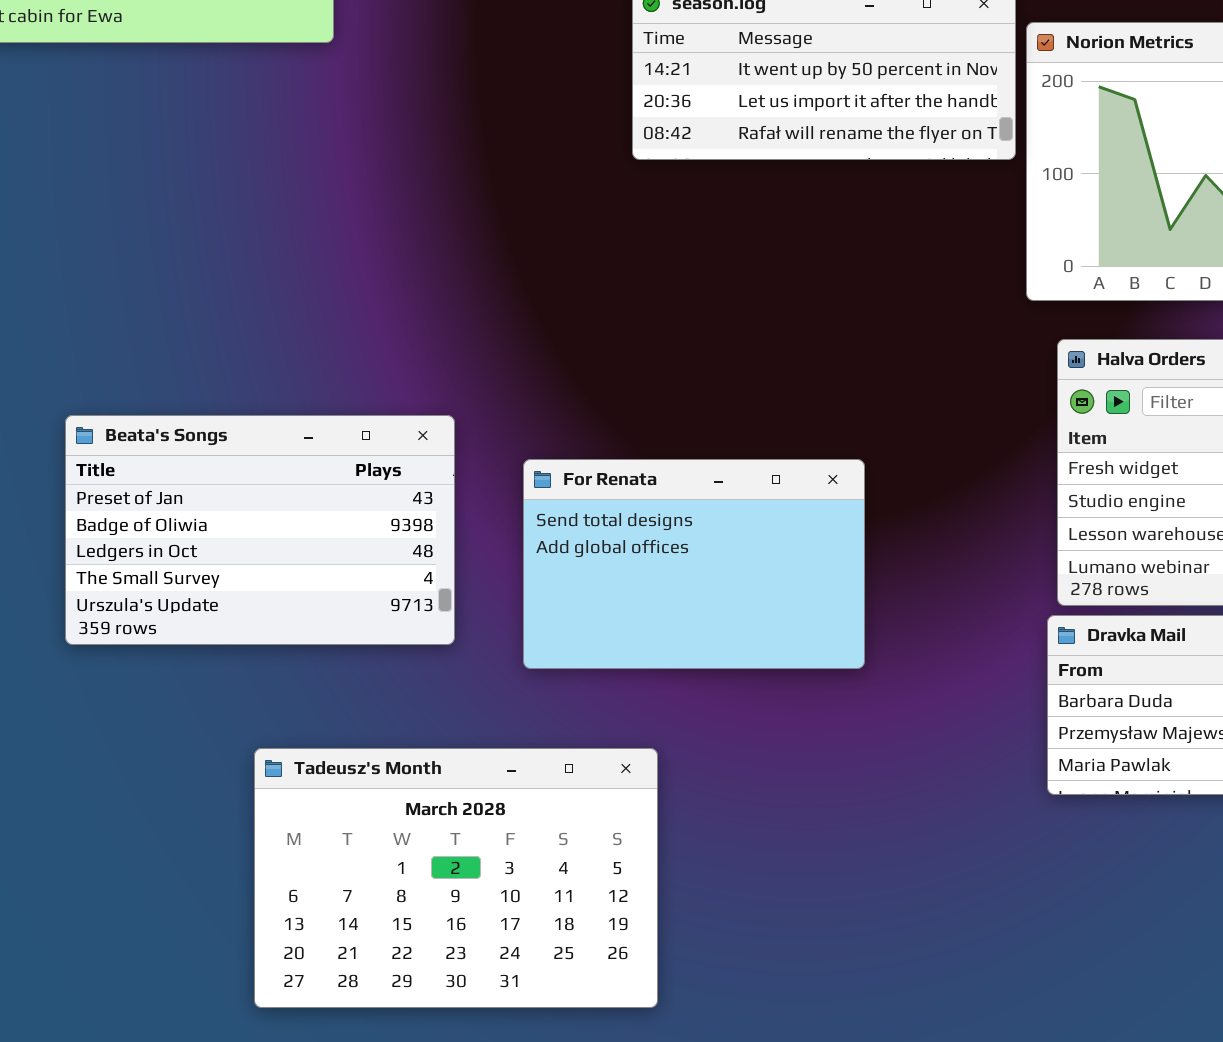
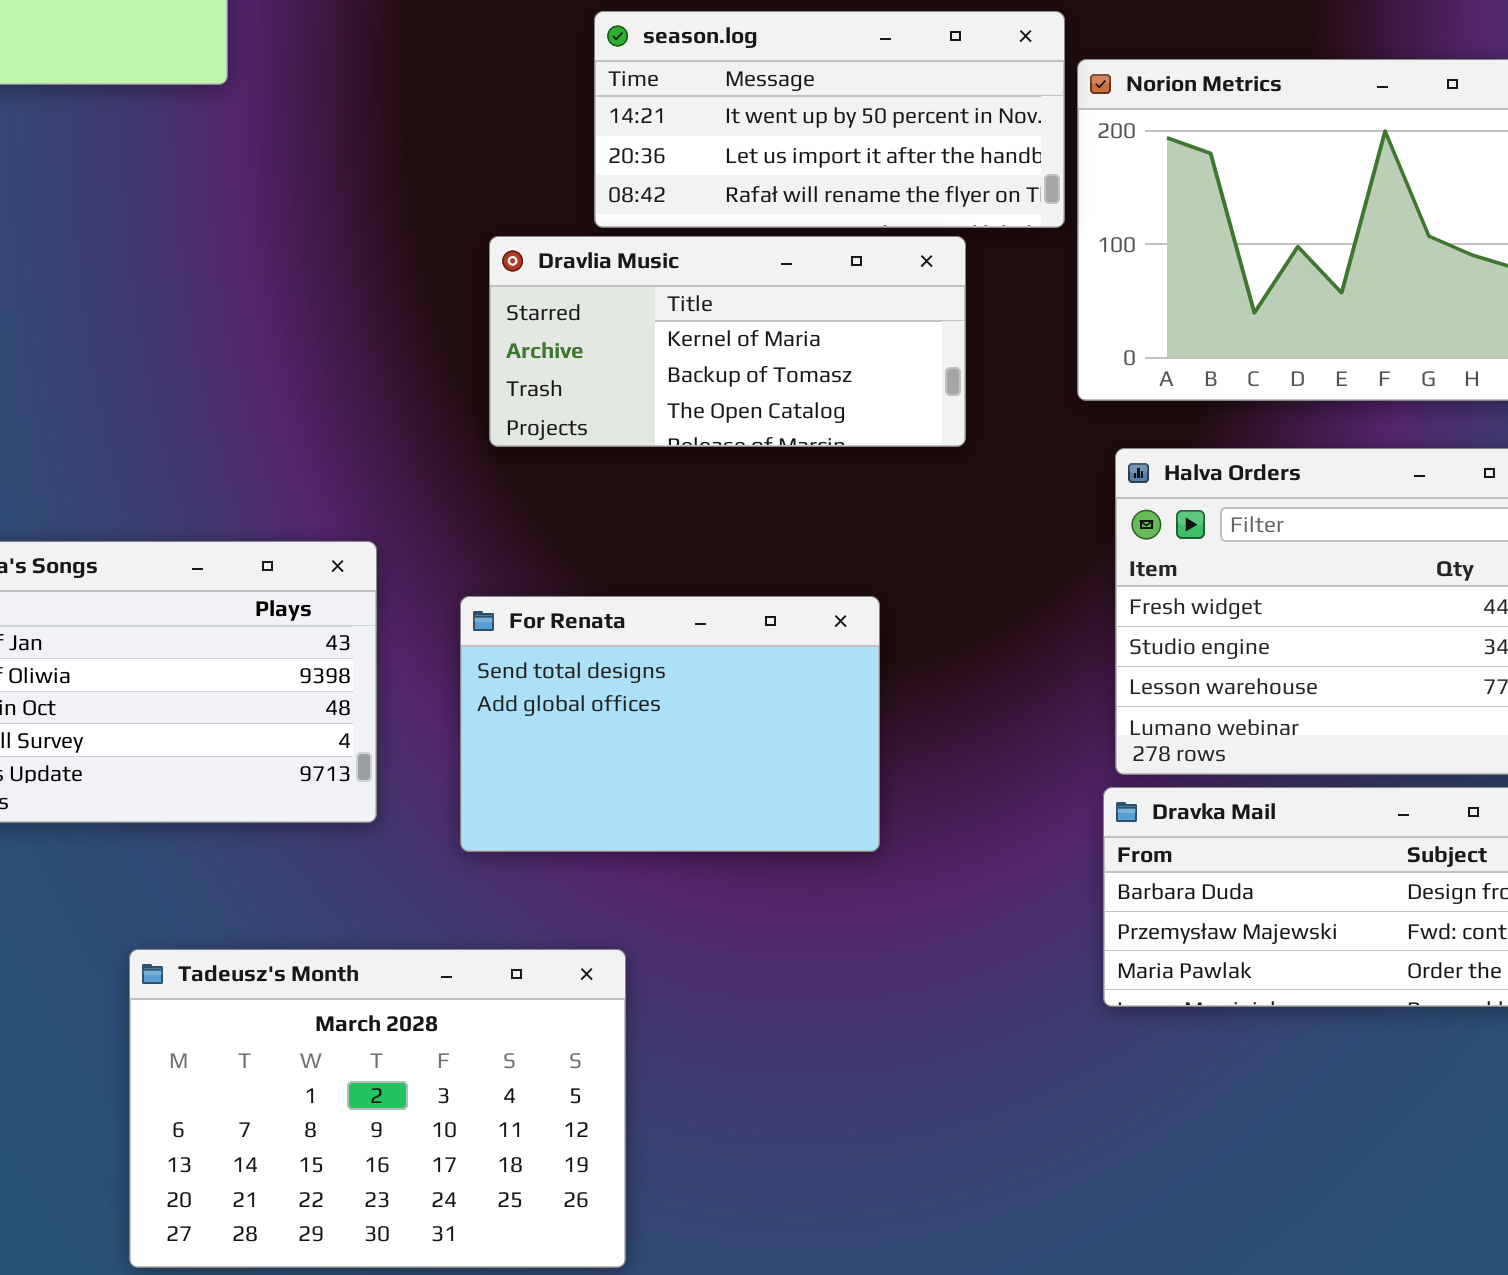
Dravlia Music: none -> [489,236,966,447], opened

